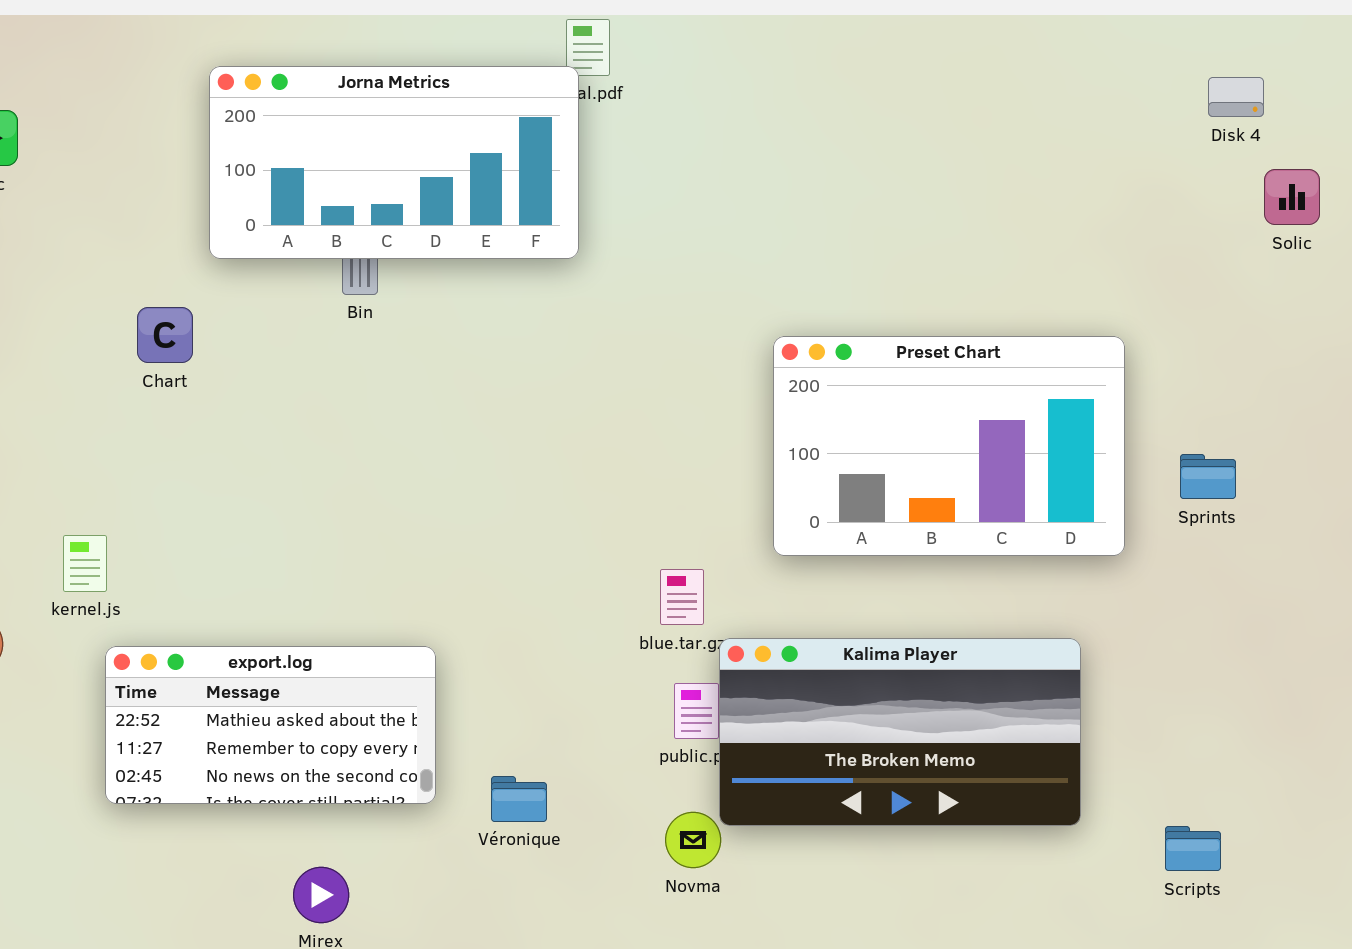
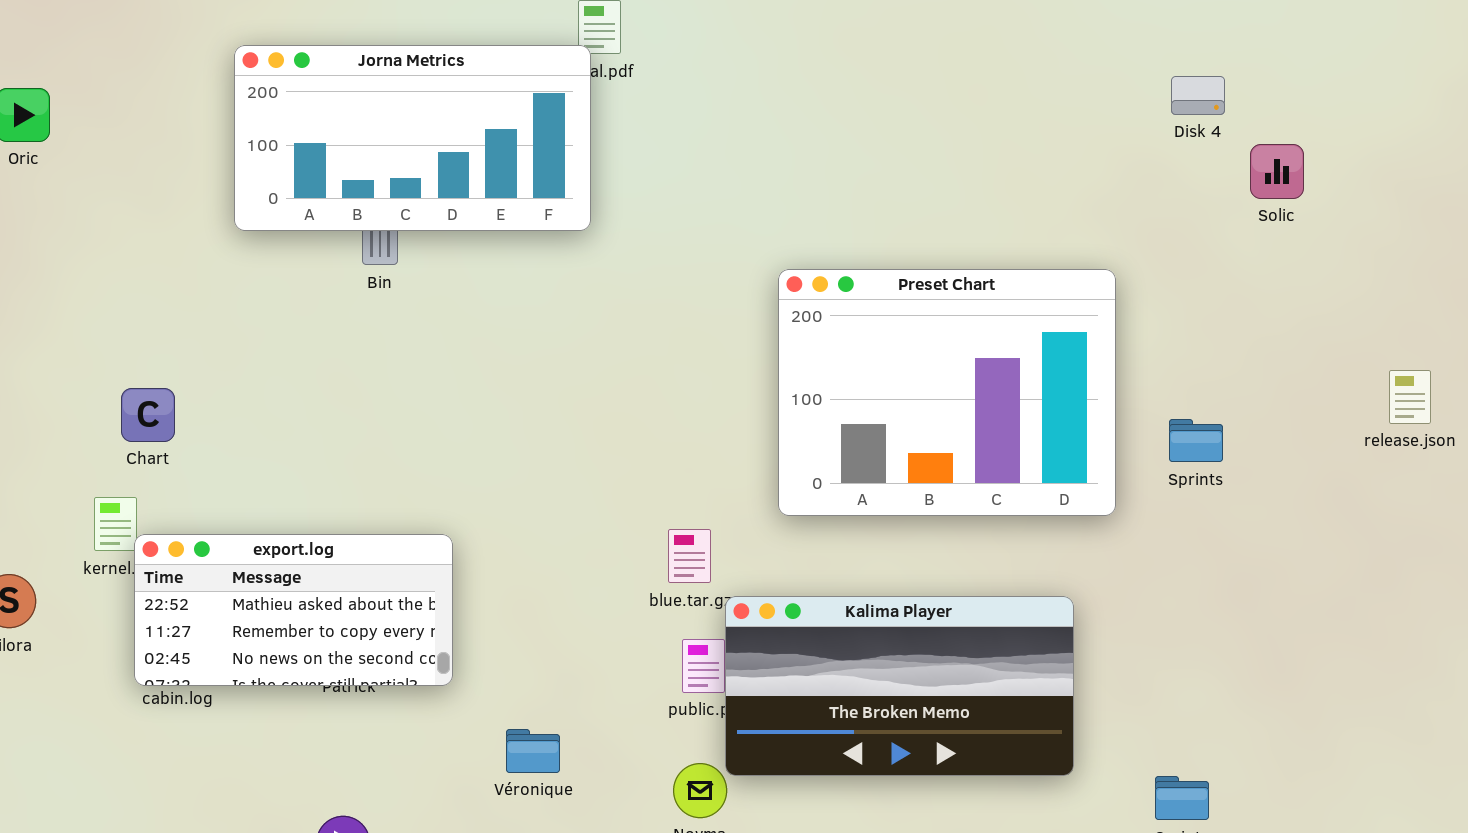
Disk 4: [1208,77,1264,117] -> [1171,76,1225,115], moved
Chart: [137,307,193,363] -> [121,388,175,442], moved
Preset Chart: [773,336,1125,556] -> [778,269,1116,516], resized
export.log: [105,646,436,804] -> [134,534,453,686], moved

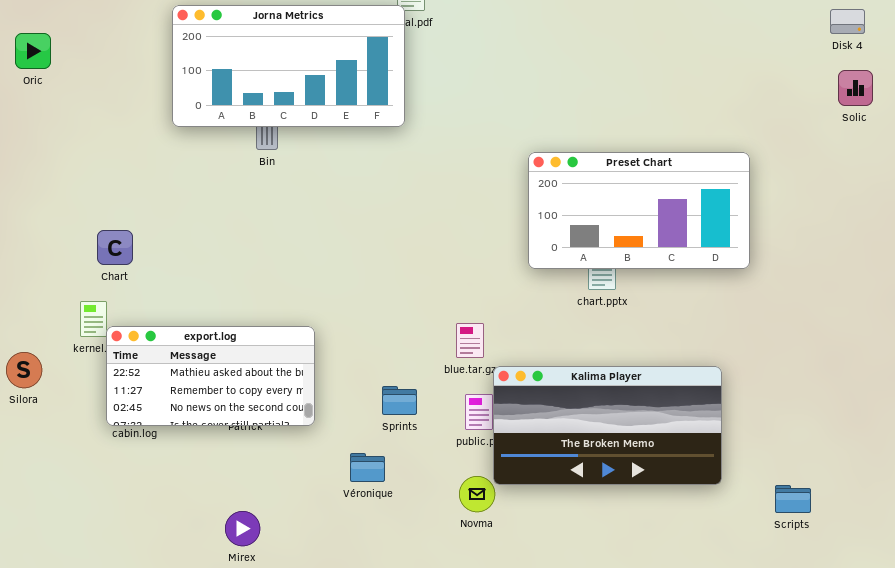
Disk 4: [1171,76,1225,115] -> [830,9,865,34], moved
Preset Chart: [778,269,1116,516] -> [528,152,750,269], resized
Sprints: [1169,419,1223,462] -> [382,386,417,415], moved

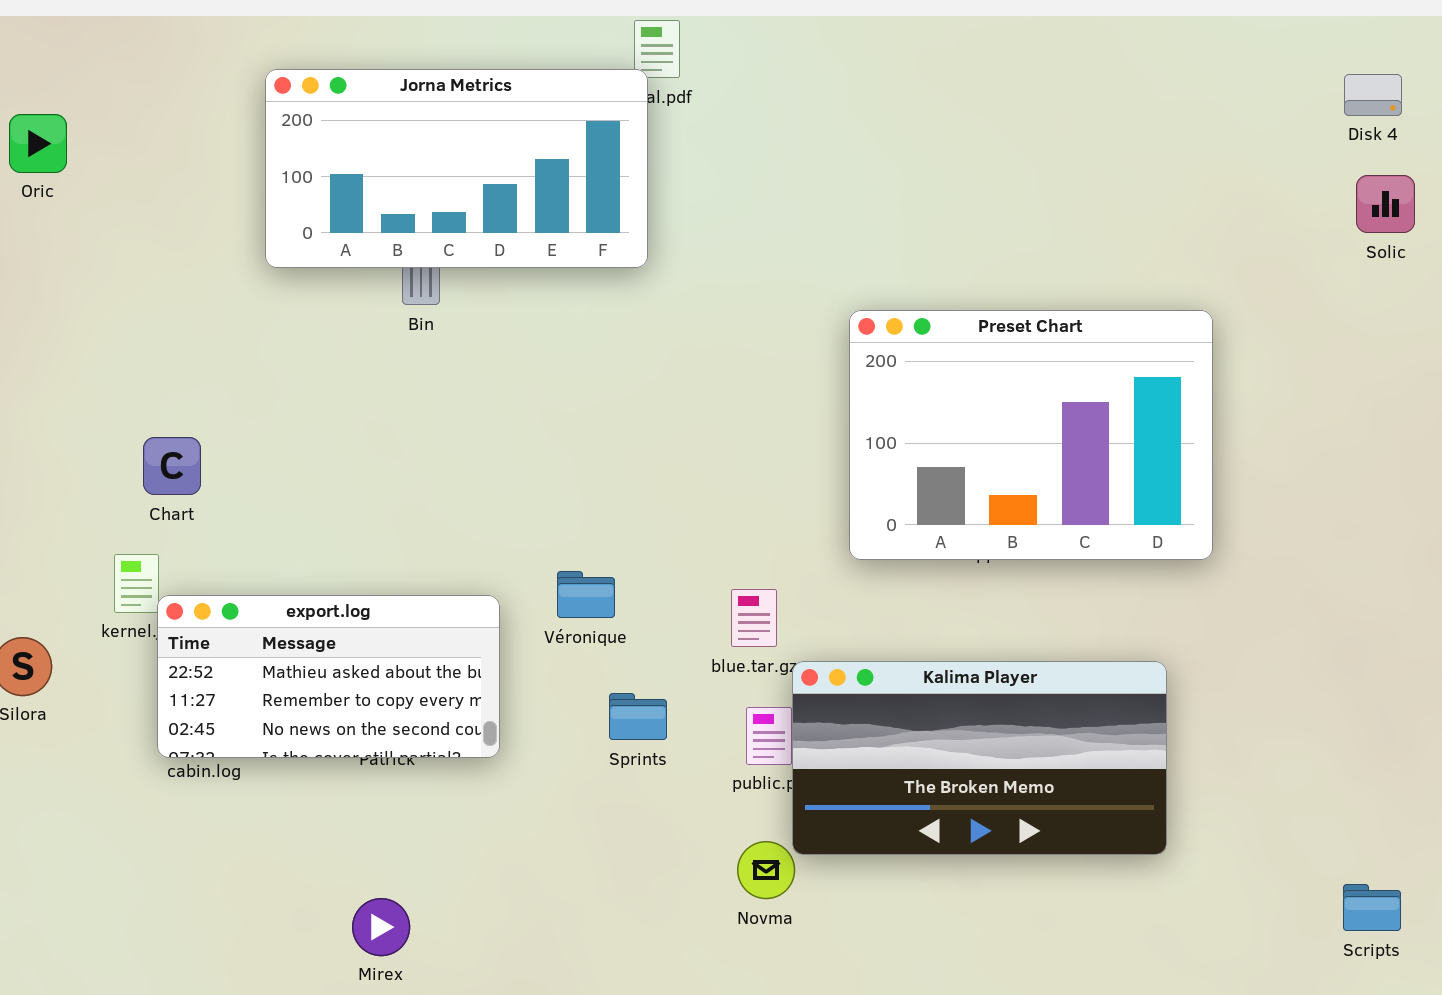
Preset Chart: [528,152,750,269] -> [849,310,1213,560], resized
Véronique: [350,453,385,482] -> [557,571,615,618], moved
Scripts: [775,485,811,513] -> [1343,884,1401,931], moved

